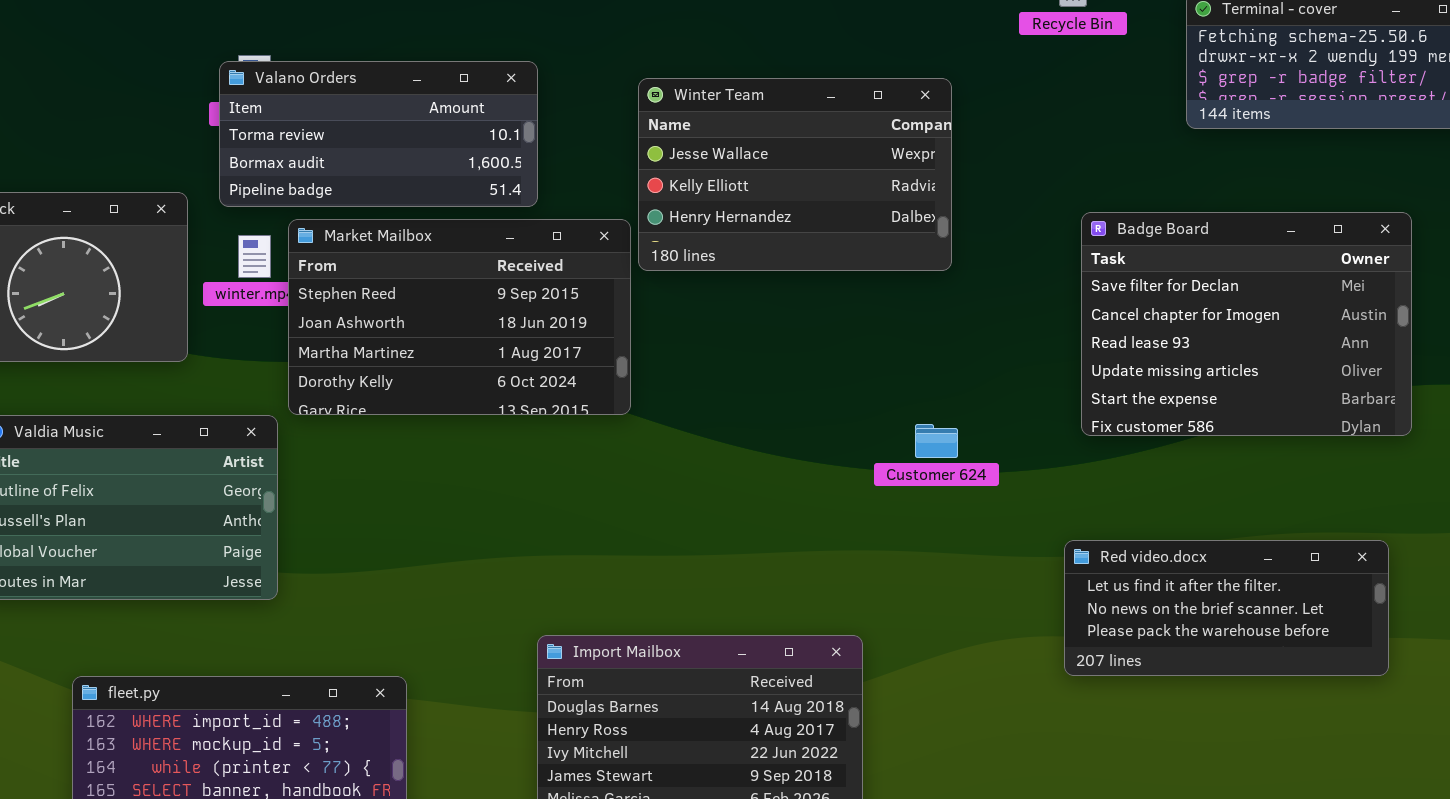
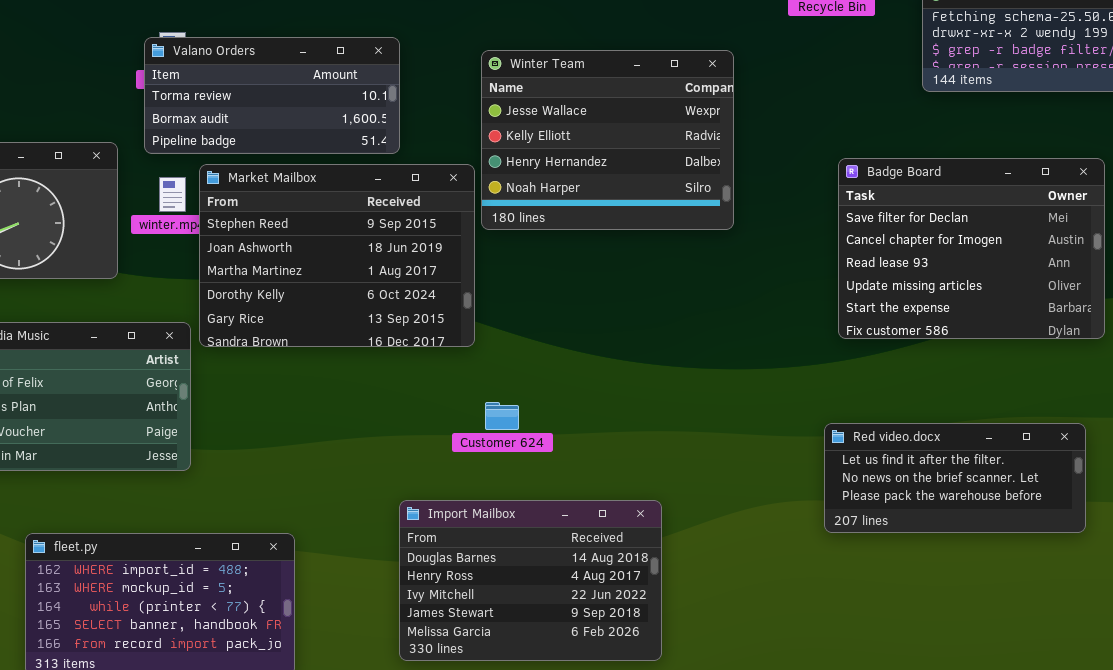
Winter Team: [638,78,952,271] -> [481,50,734,230], resized
Market Mailbox: [288,219,631,415] -> [199,164,475,347], resized
Customer 624: [915,424,958,458] -> [485,402,519,430], moved

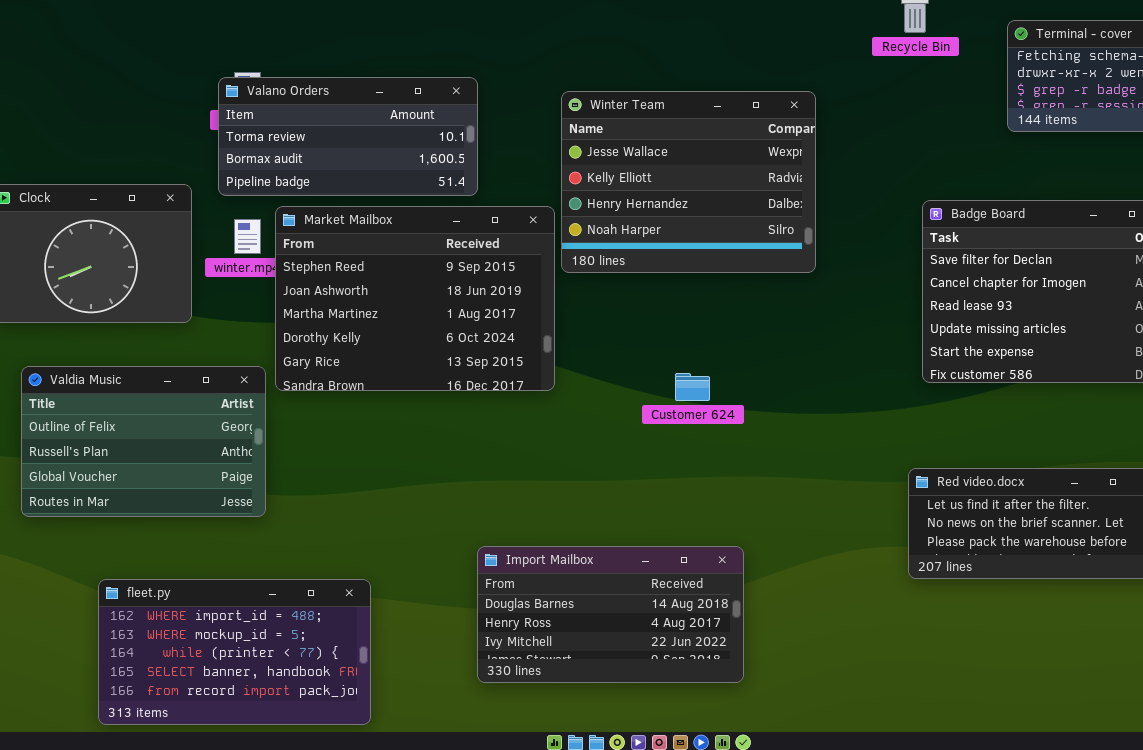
Customer 624: [485,402,519,430] -> [675,373,710,401], moved
Import Mailbox: [399,500,662,661] -> [477,546,744,683], resized

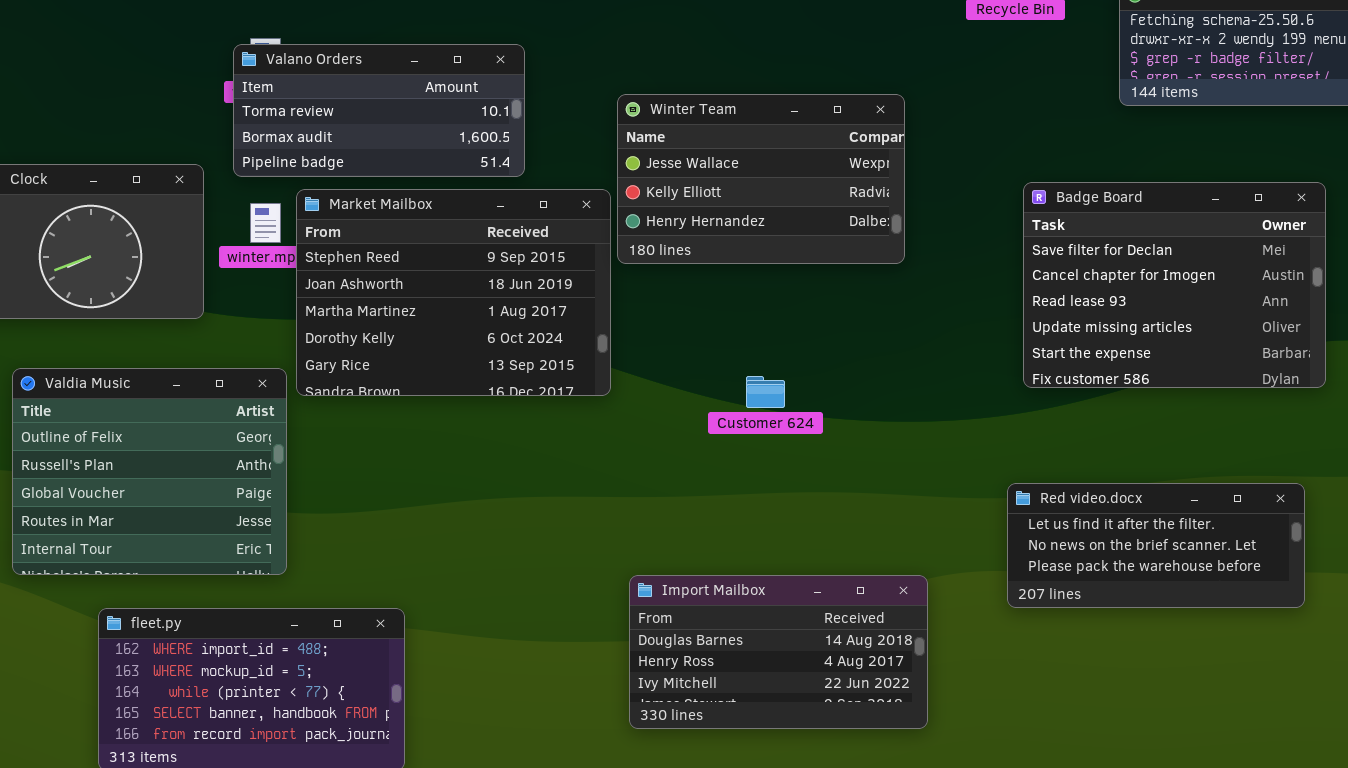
Winter Team: [561,91,816,273] -> [617,94,905,264], resized
Valdia Music: [21,366,266,517] -> [12,368,287,575], resized
Import Mailbox: [477,546,744,683] -> [629,575,928,729], moved

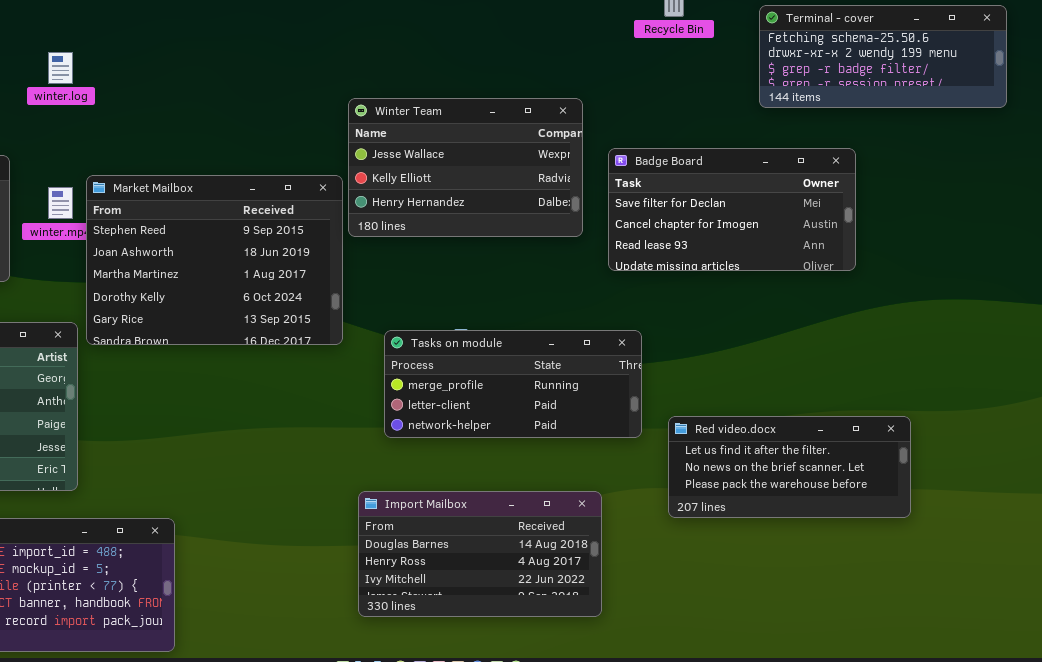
Valano Orders: [233,44,525,177] -> none, closed
Badge Board: [1023,182,1326,388] -> [608,148,856,271], moved, resized
Tasks on module: none -> [384,330,642,438], opened

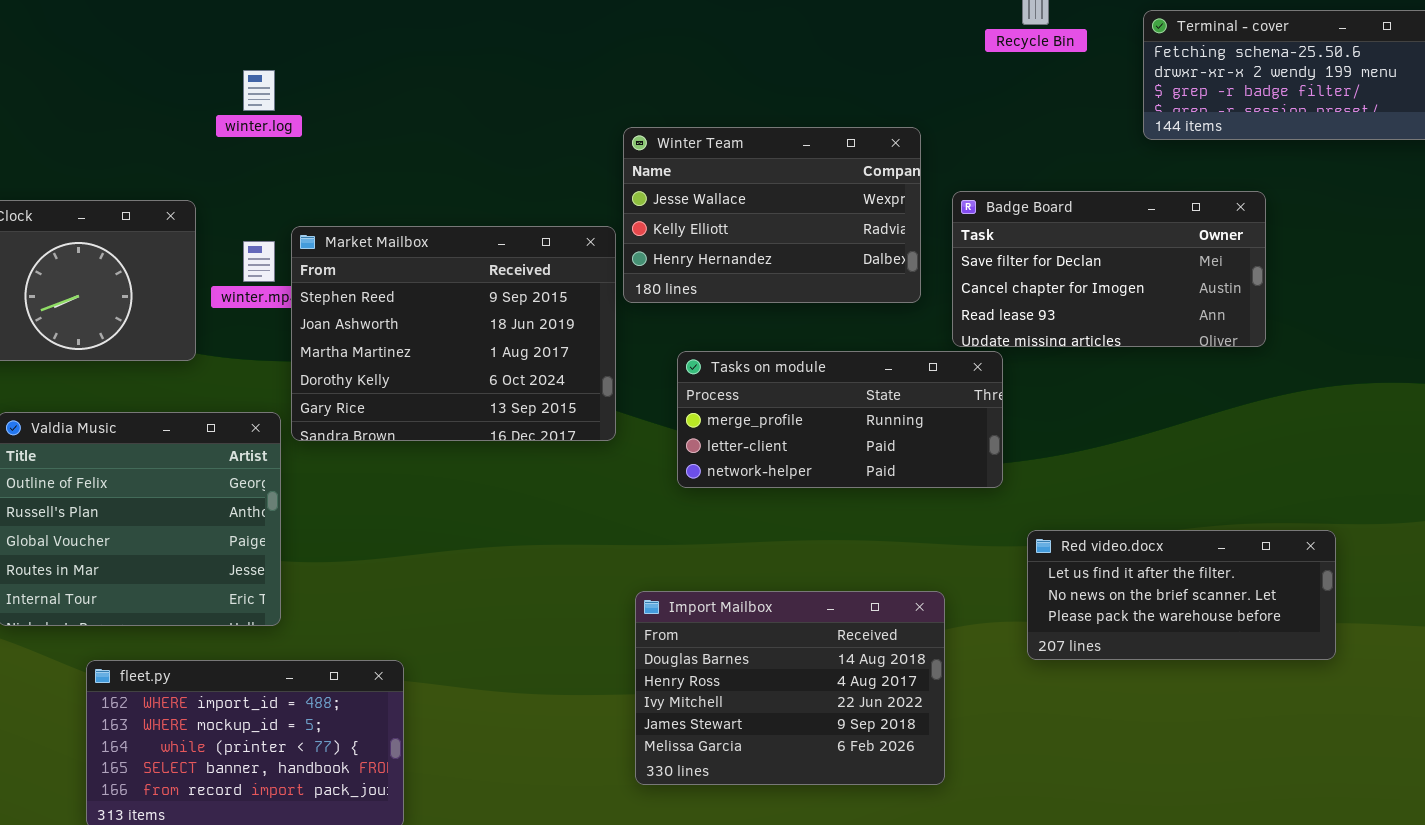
Tasks on module: [384,330,642,438] -> [677,351,1003,488], moved
Import Mailbox: [358,491,602,617] -> [635,591,945,785], resized

